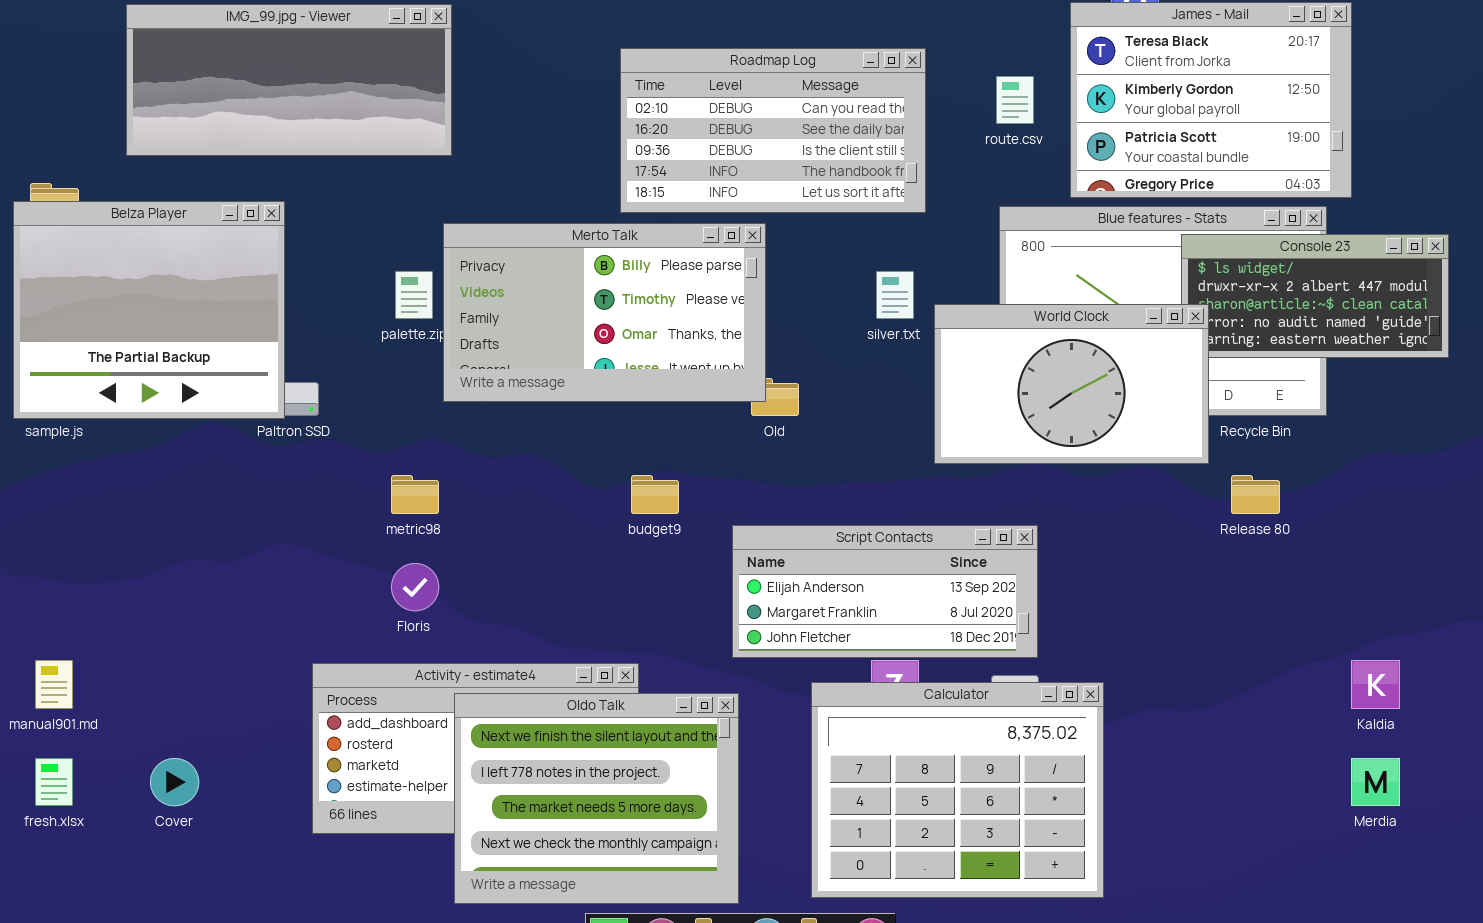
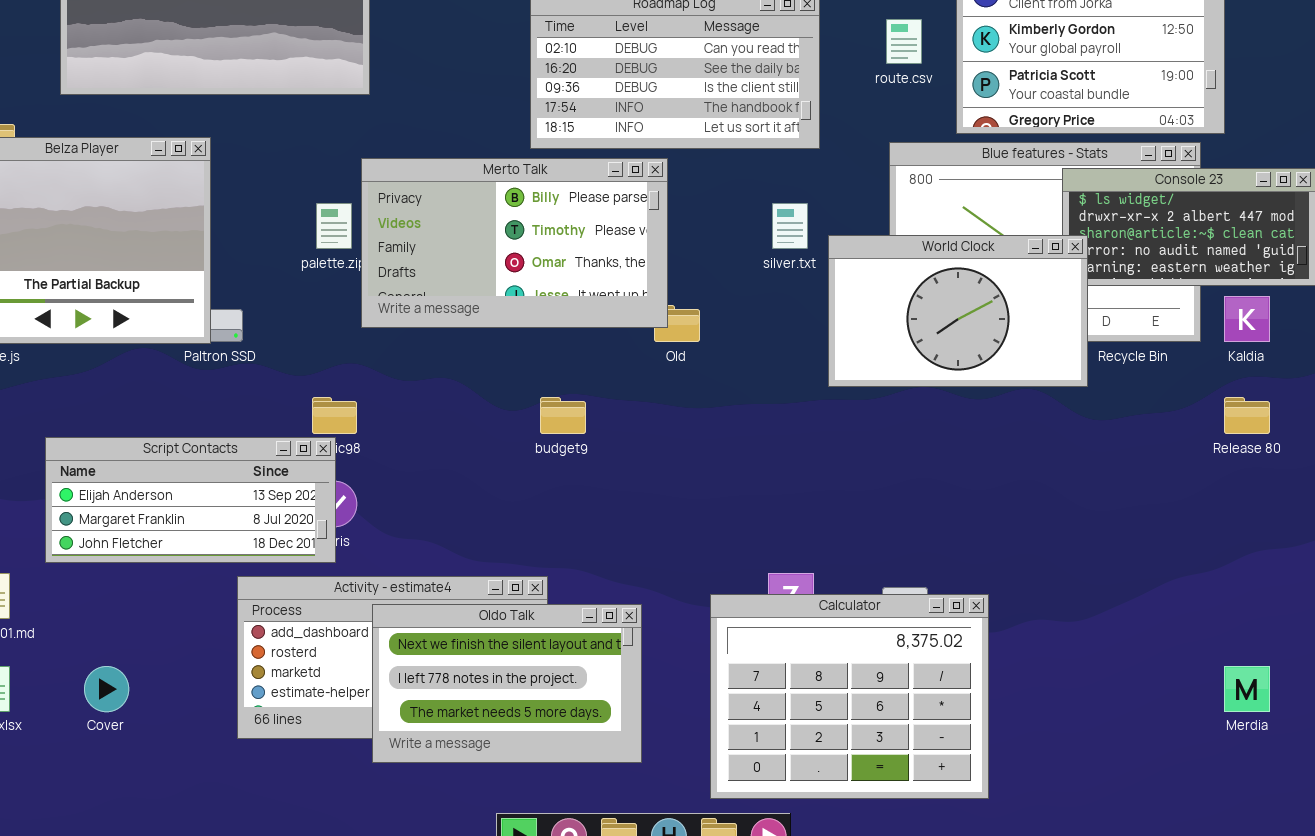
Release 80: [1231,475,1280,514] -> [1224,397,1270,434], moved
Script Contacts: [732,525,1038,658] -> [45,437,336,563], moved
Kaldia: [1351,660,1400,709] -> [1224,296,1270,342], moved
Oldo Talk: [454,693,739,904] -> [372,604,642,763], resized

